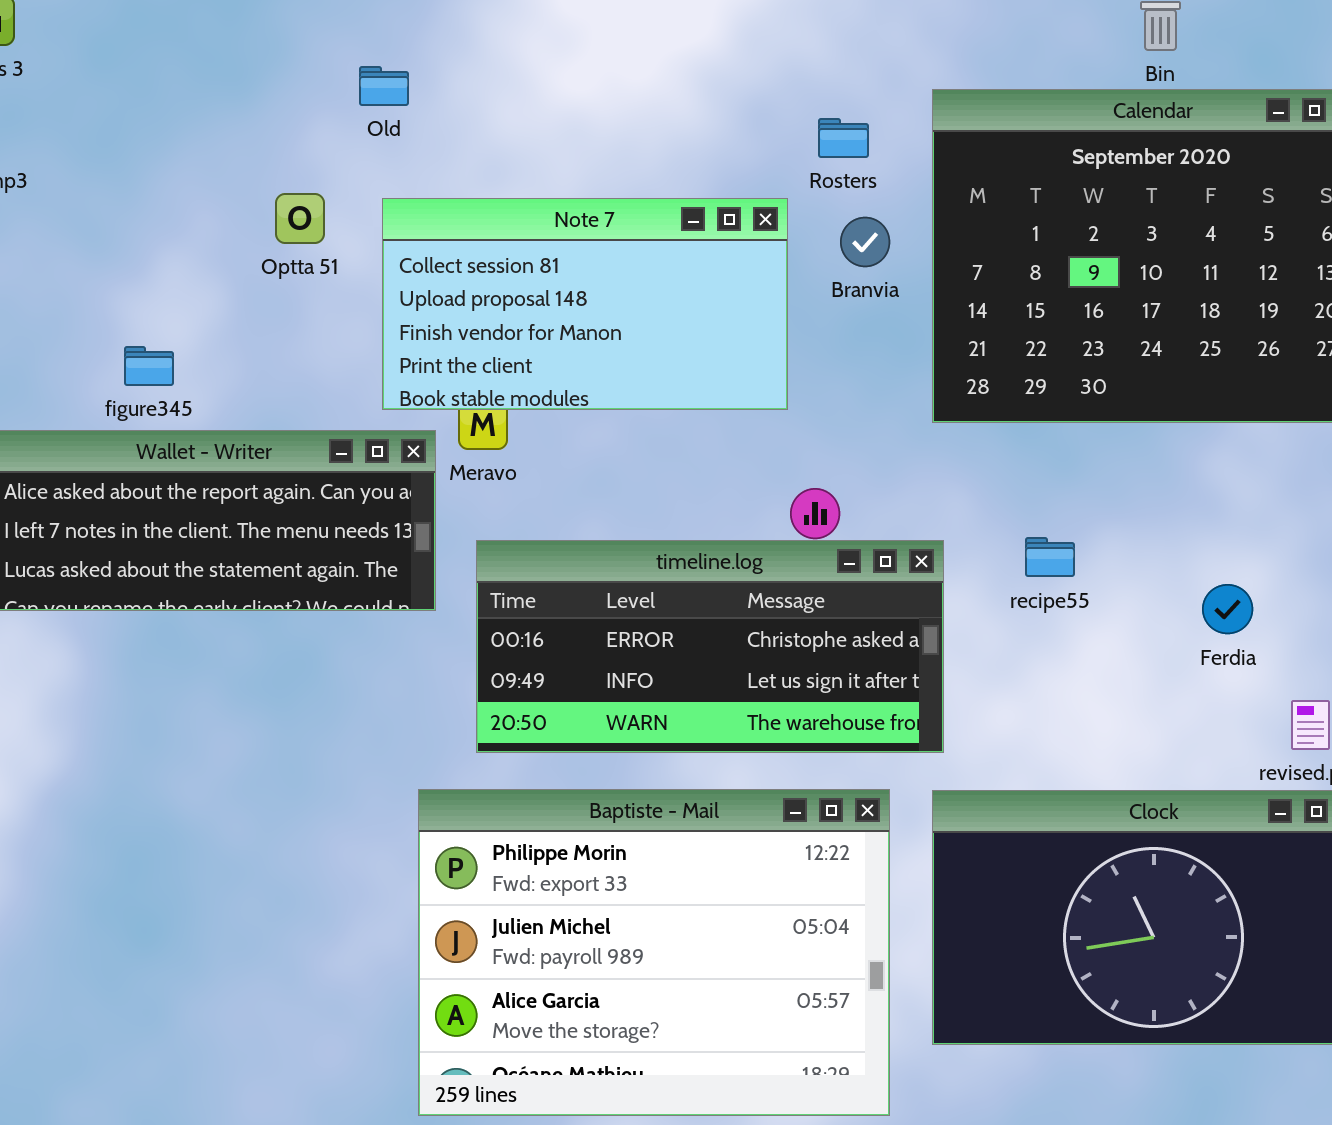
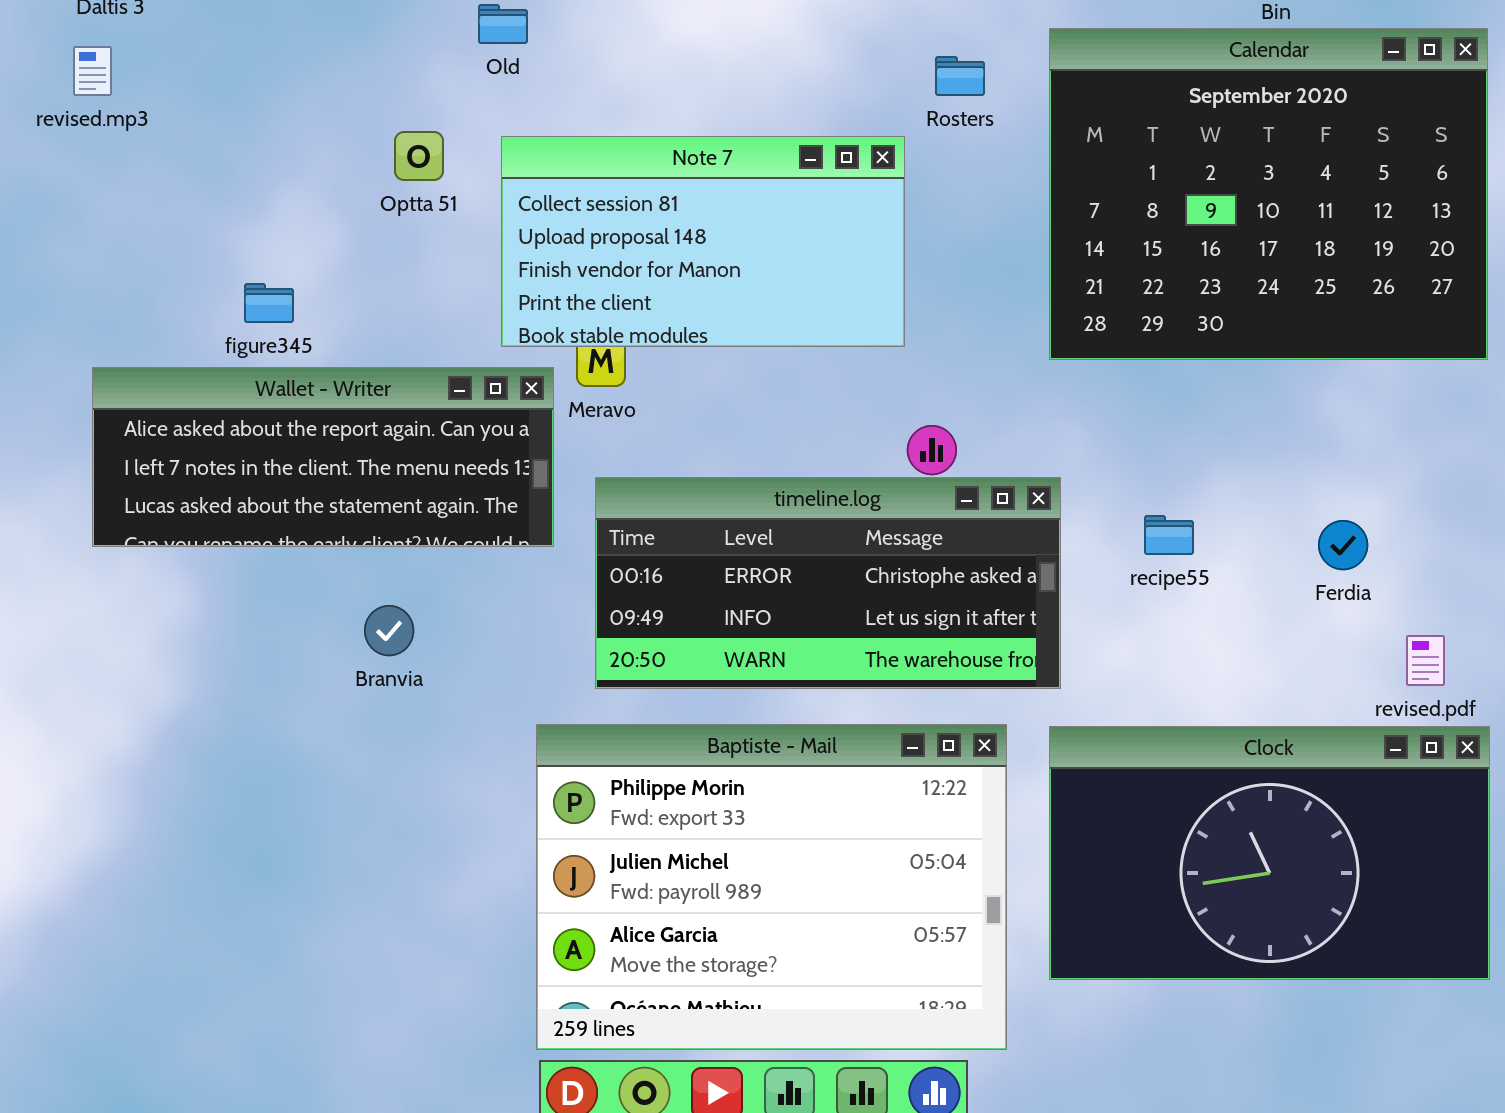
Branvia: [840,217,890,267] -> [364,605,414,656], moved
recipe55: [1025,537,1075,577] -> [1144,515,1194,555], moved

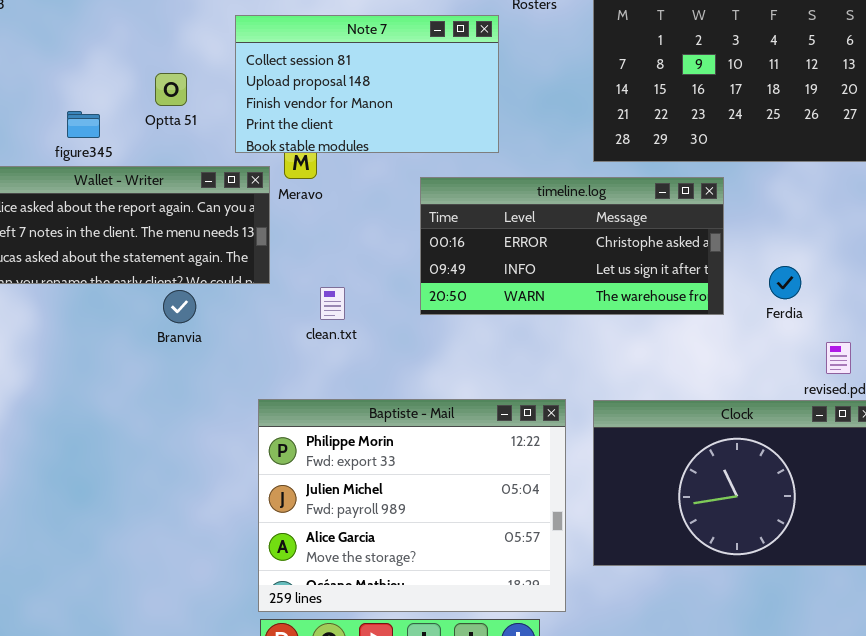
Optta 51: [394,131,444,181] -> [155,73,187,106], moved
timeline.log: [595,477,1061,689] -> [420,177,724,315], moved
Branvia: [364,605,414,656] -> [163,290,196,323], moved

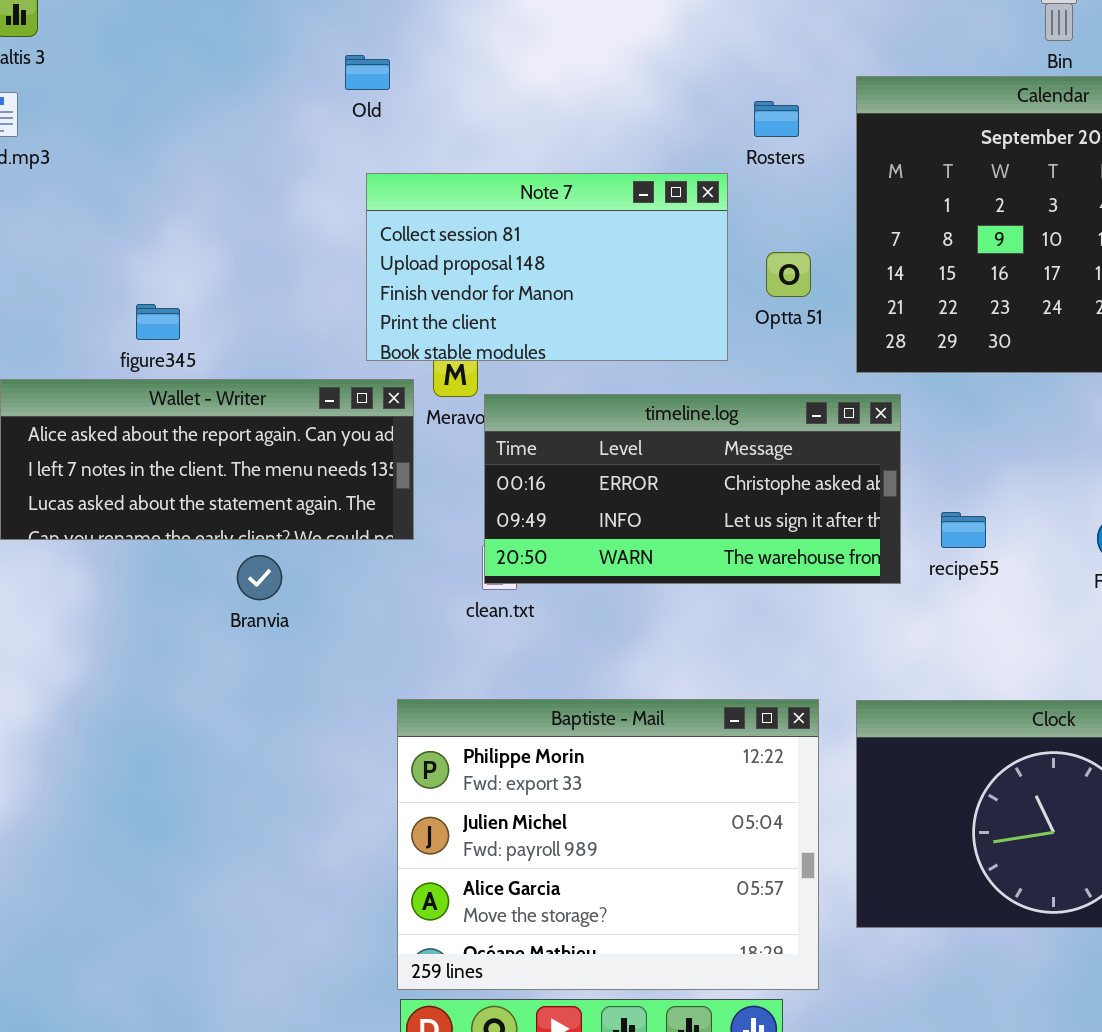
Optta 51: [155,73,187,106] -> [766,252,811,297], moved
timeline.log: [420,177,724,315] -> [484,394,901,584], moved
Branvia: [163,290,196,323] -> [237,555,282,600], moved

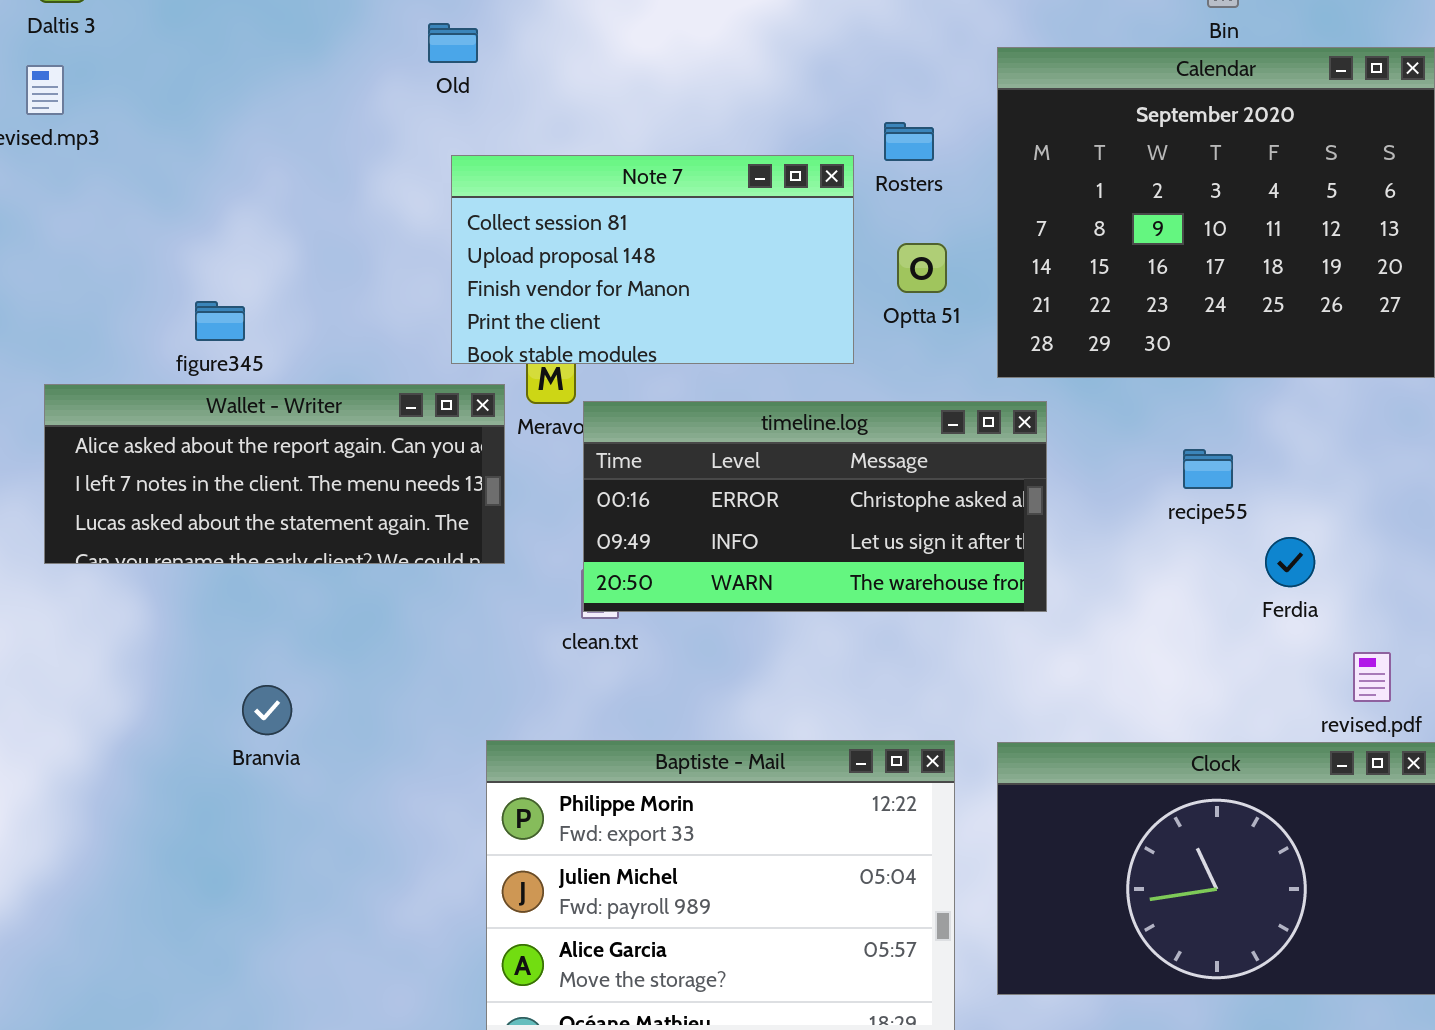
Rosters: [754,101,799,137] -> [884,122,934,161], moved
recipe55: [941,512,986,548] -> [1183,449,1233,489], moved
Branvia: [237,555,282,600] -> [242,685,292,735], moved

